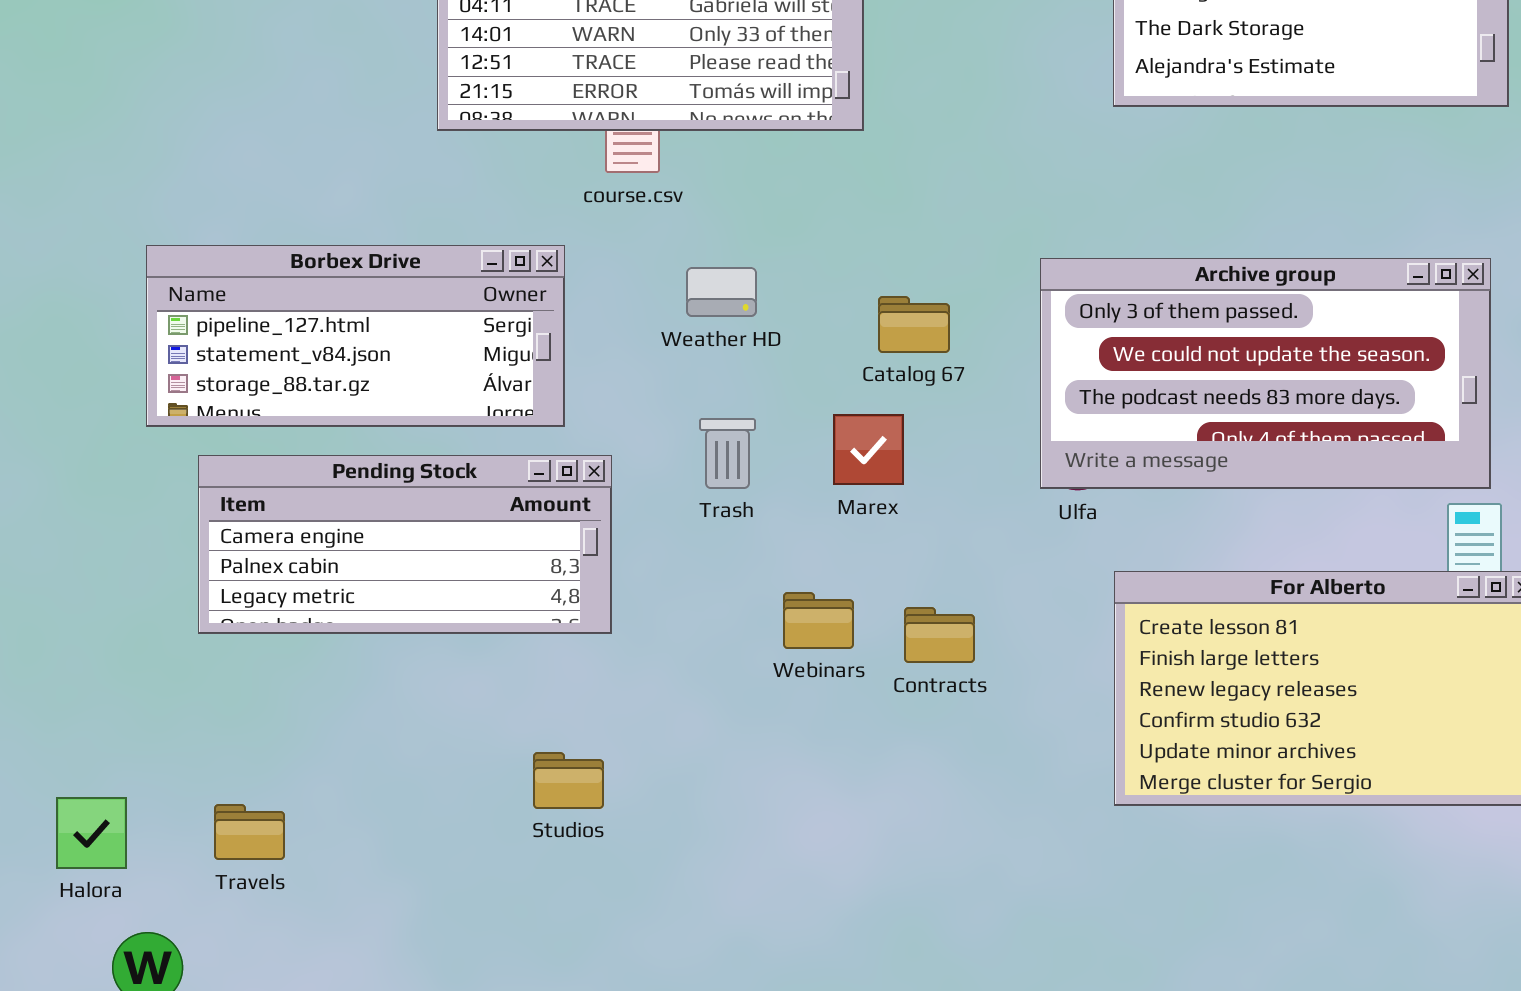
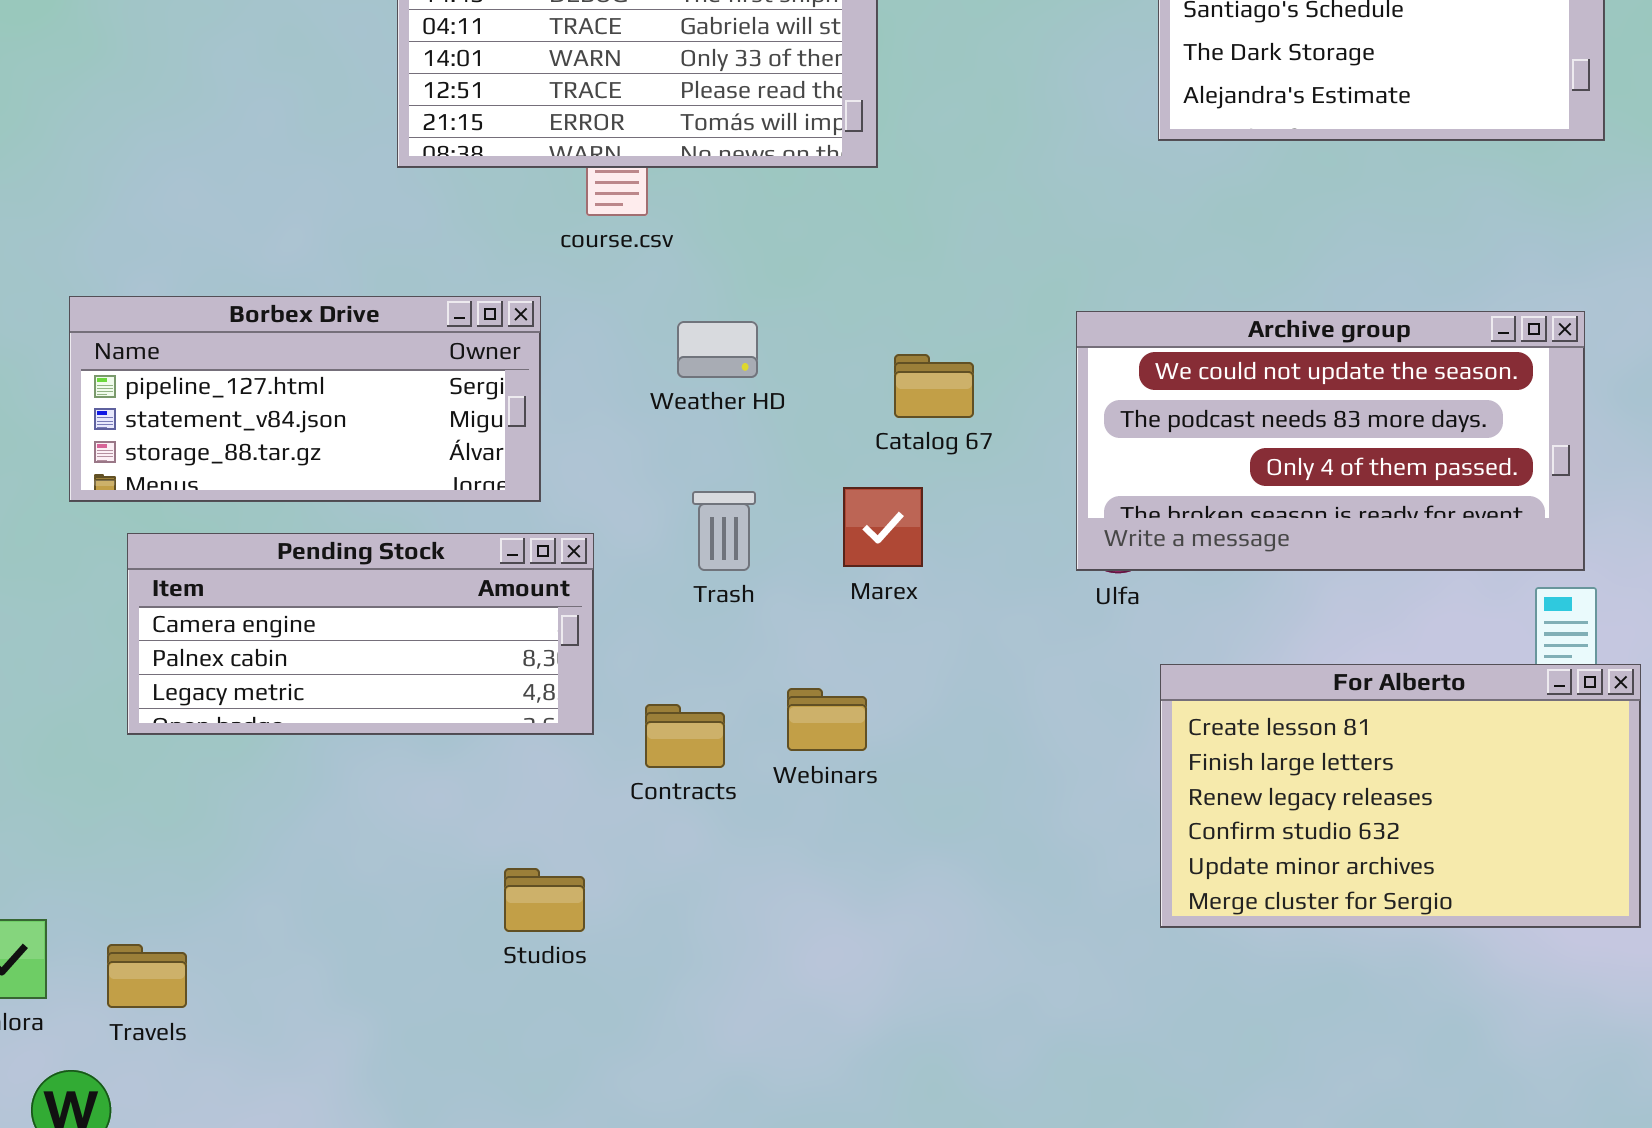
Archive group: [1040,258,1491,489] -> [1076,311,1585,571], scrolled down 1 row
Contracts: [904,607,975,663] -> [645,704,725,768], moved
Travels: [214,804,285,860] -> [107,944,187,1008], moved

